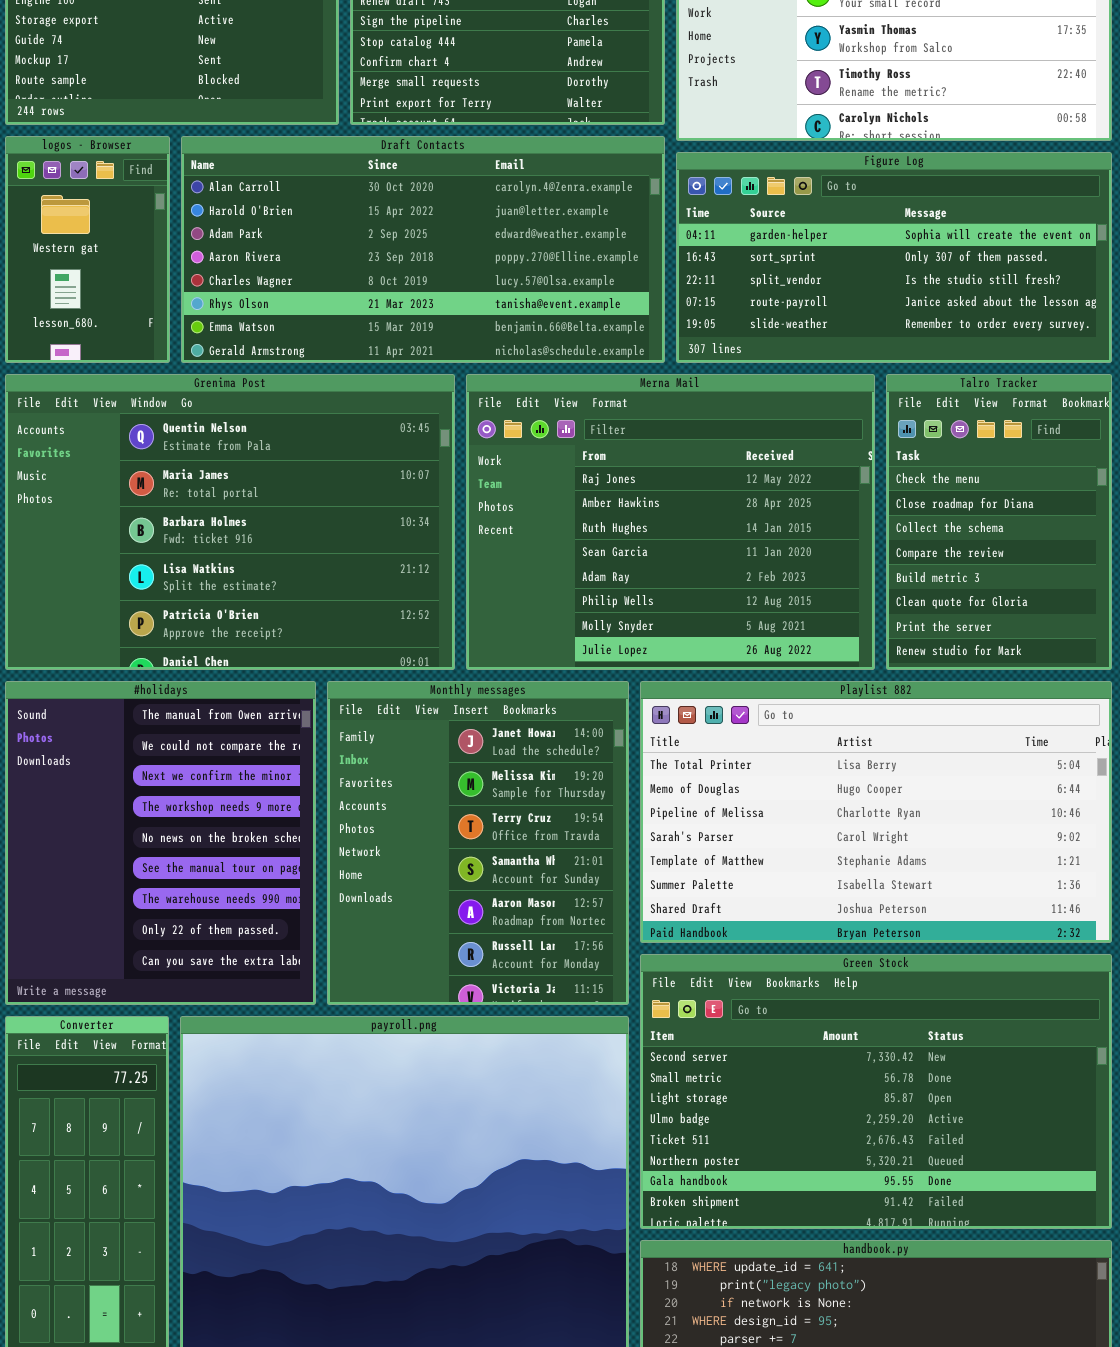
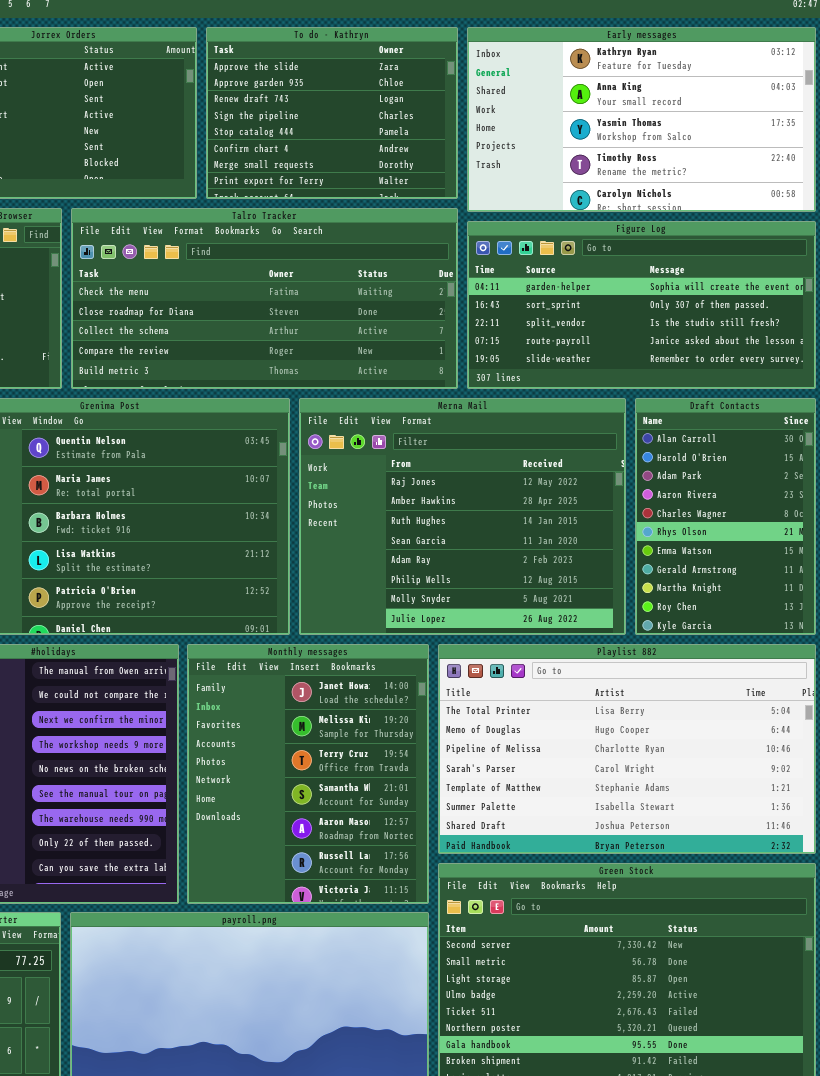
Draft Contacts: [181,136,665,363] -> [635,398,816,635], moved, resized
Talro Tracker: [886,374,1112,670] -> [71,208,458,389], moved, resized

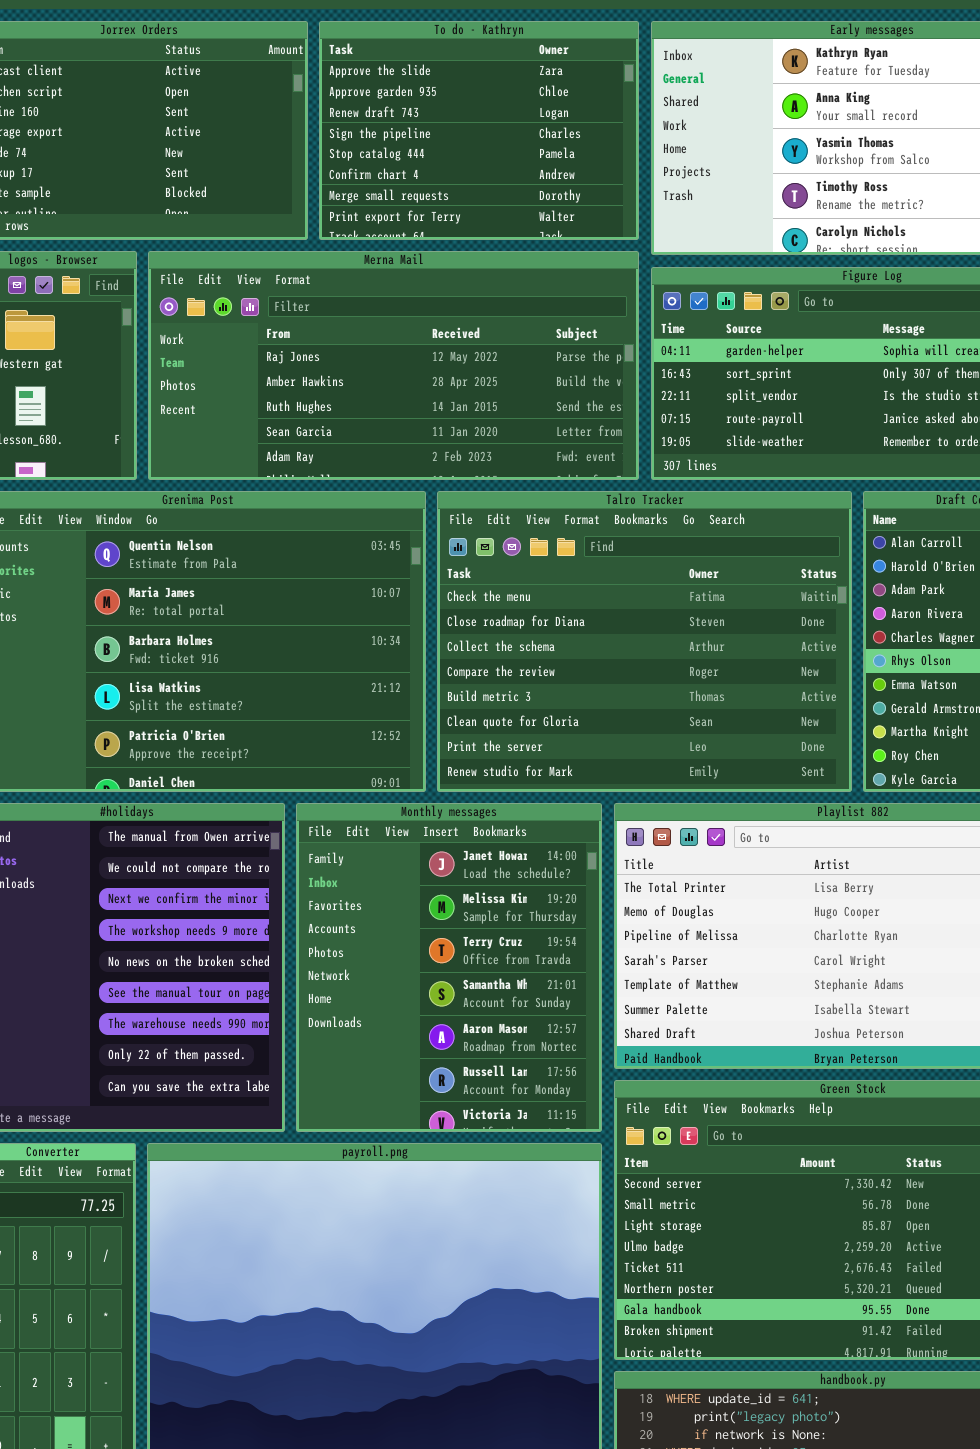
Talro Tracker: [71,208,458,389] -> [437,491,852,792], moved, resized
Merna Mail: [299,398,626,635] -> [148,251,639,480], moved, resized

